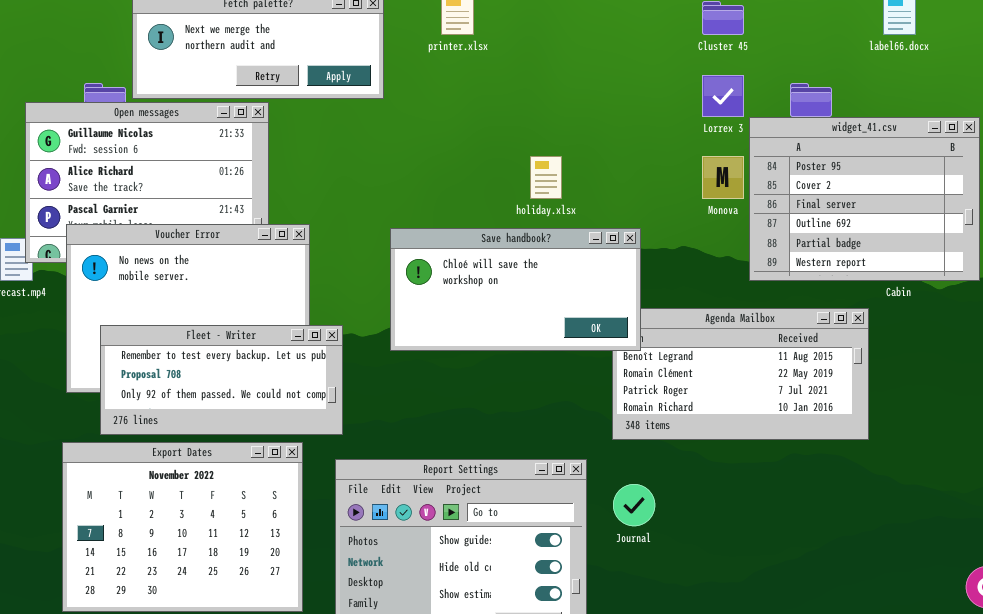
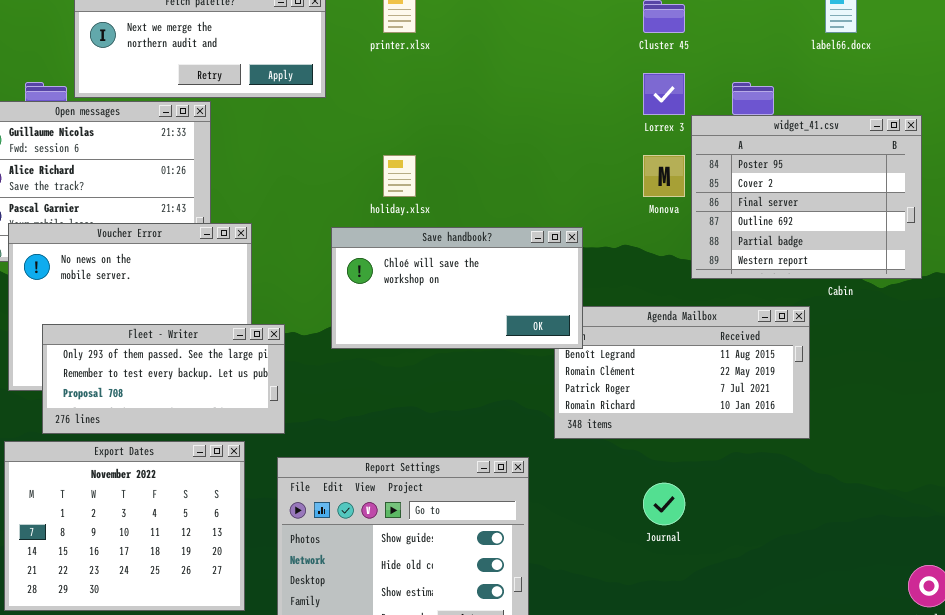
holiday.xlsx: [530,156,562,199] -> [383,155,416,197], moved
Fleet - Writer: [100,325,343,435] -> [42,324,285,434], scrolled up 1 row
Journal: [613,484,655,526] -> [643,483,685,525], moved

